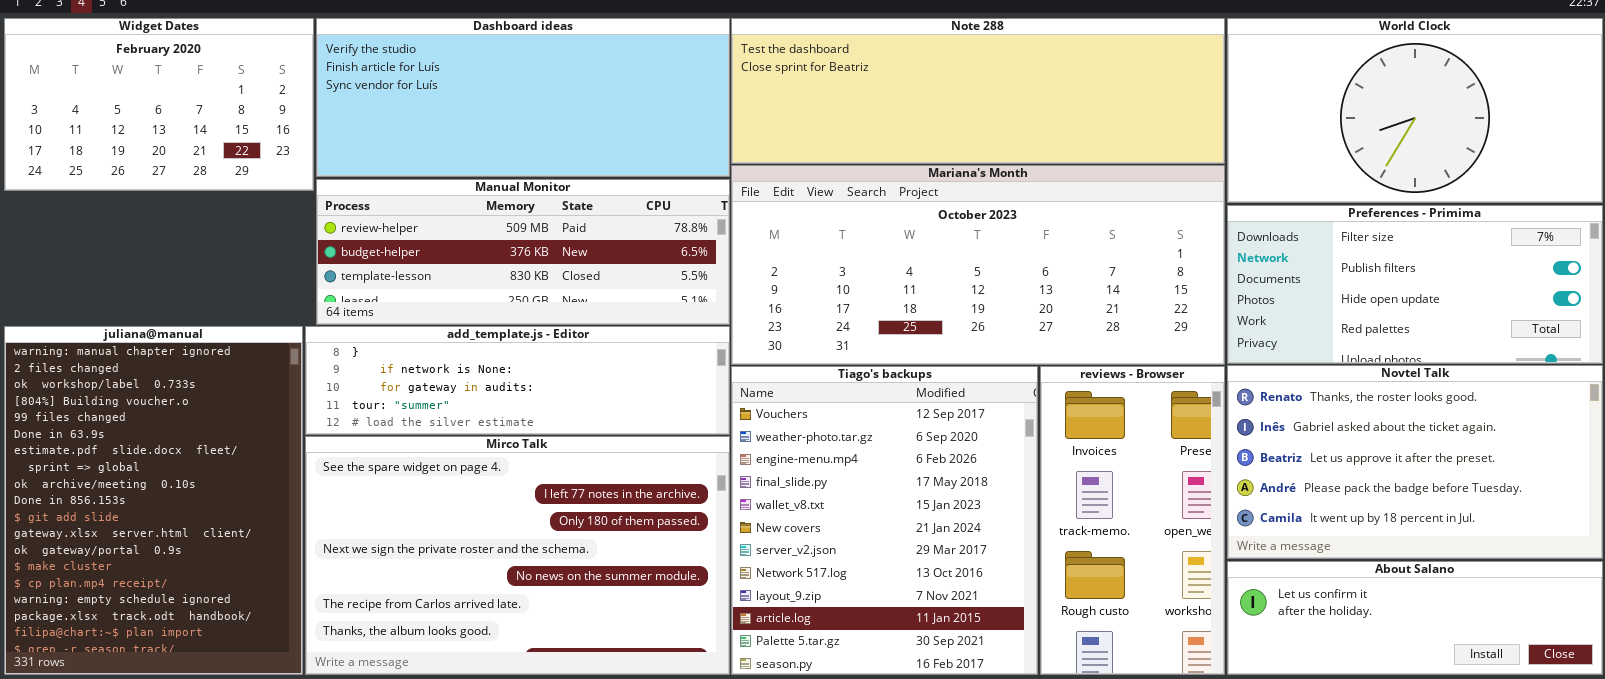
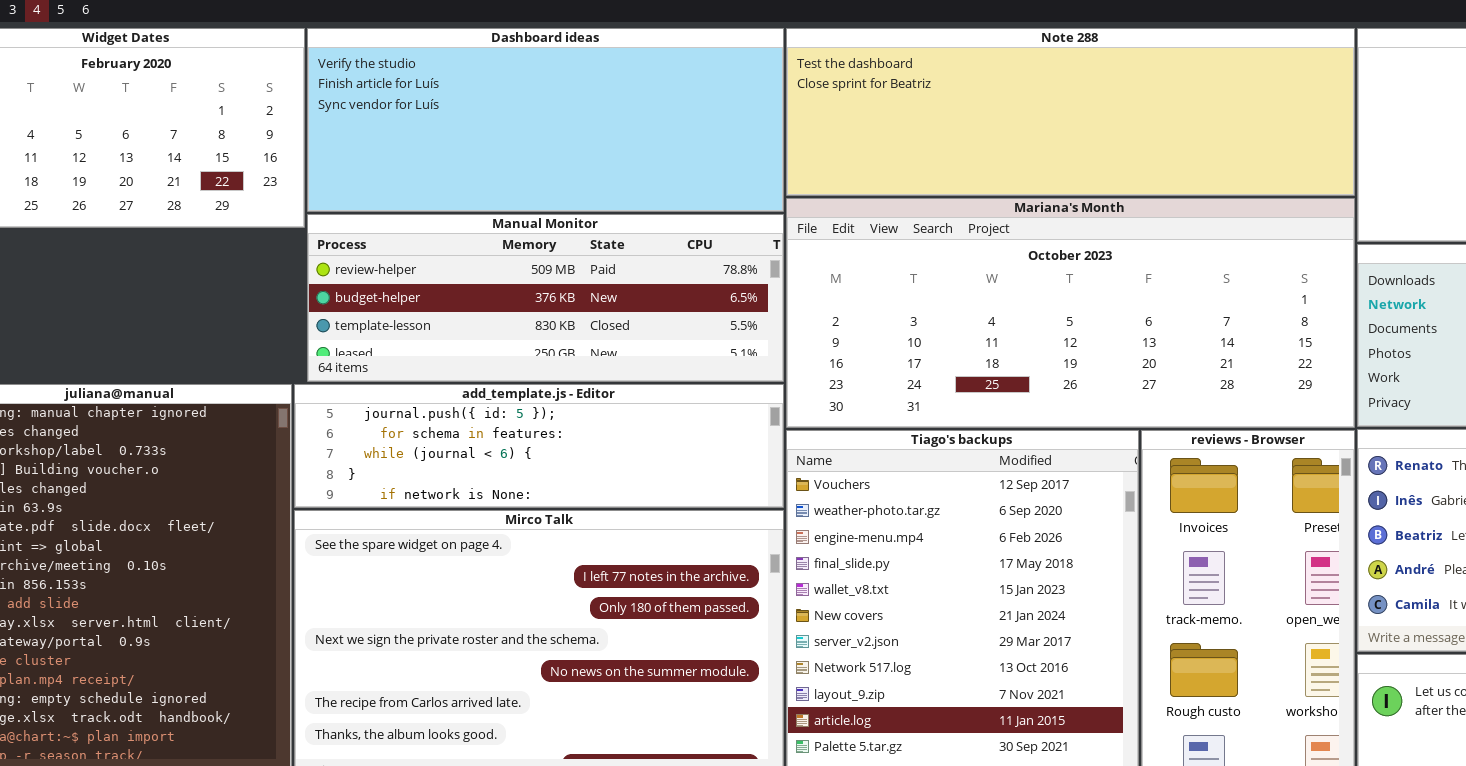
add_template.js - Editor: [305,326,730,435] -> [294,384,784,508], scrolled up 3 rows

